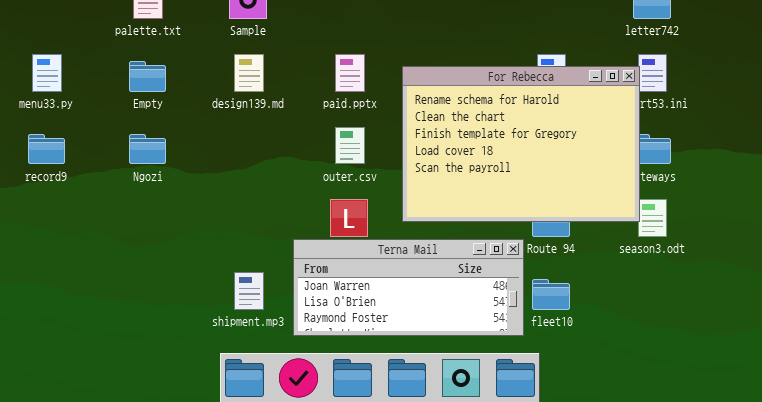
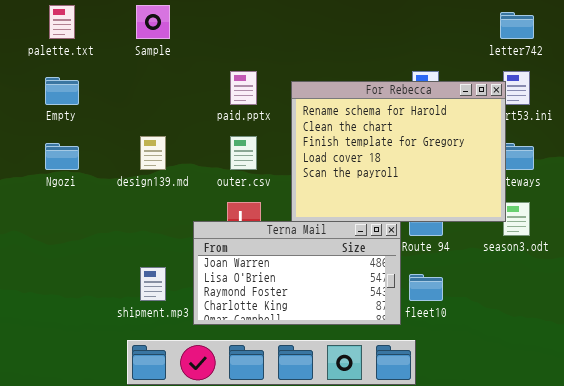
design139.md: [234,54,264,92] -> [140,136,166,170], moved
Terna Mail: [293,239,524,336] -> [193,221,401,325], resized

